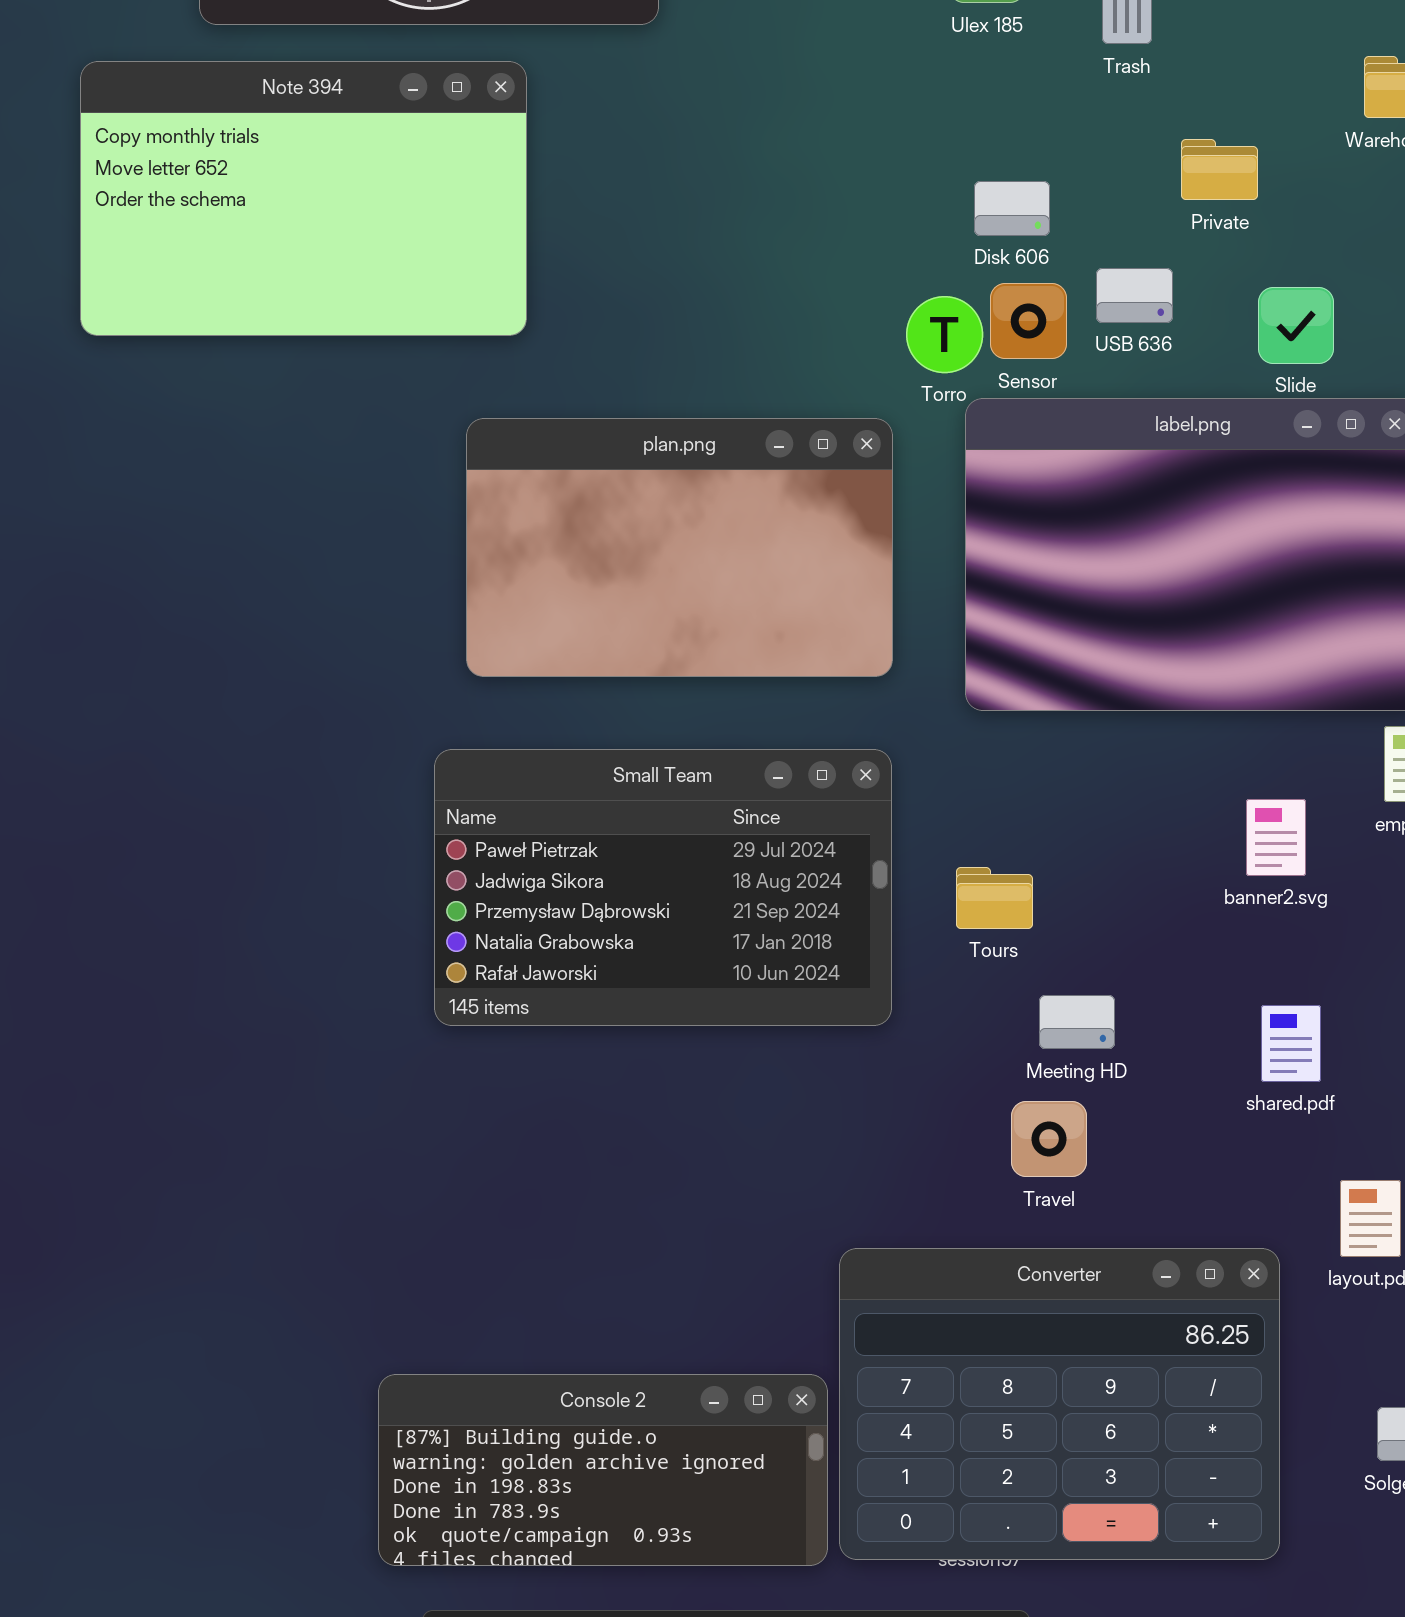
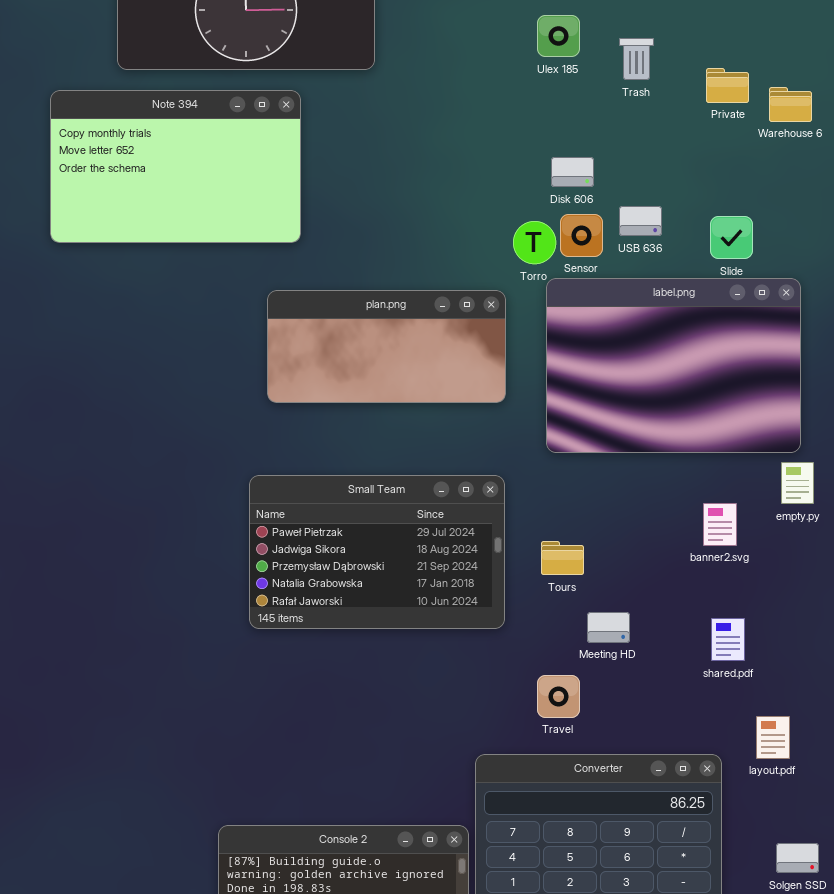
Private: [1181,139,1258,200] -> [706,68,749,103], moved
plan.png: [466,418,893,677] -> [267,290,506,403], resized
Travel: [1011,1101,1087,1177] -> [537,675,580,718], moved

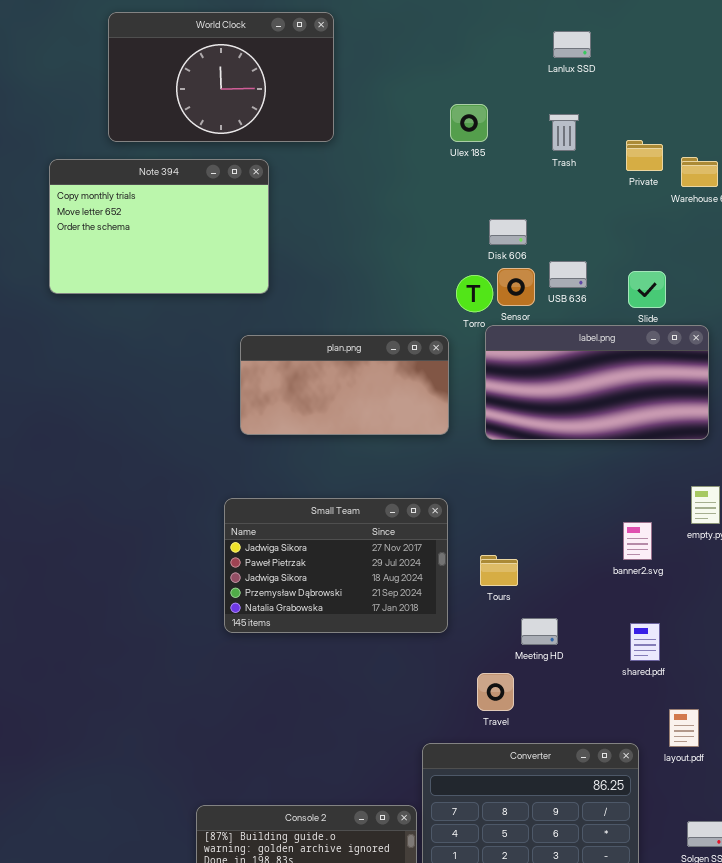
Ulex 185: [537,15,580,57] -> [450,104,488,142], moved
label.png: [546,278,801,453] -> [485,325,709,440], resized
Small Team: [249,475,505,629] -> [224,498,448,633], scrolled up 1 row

